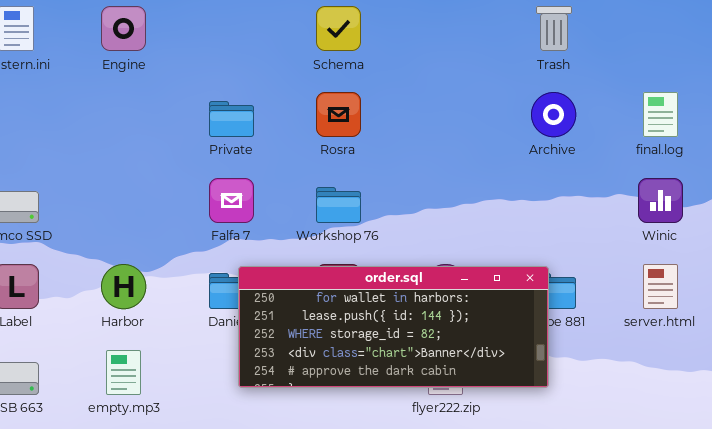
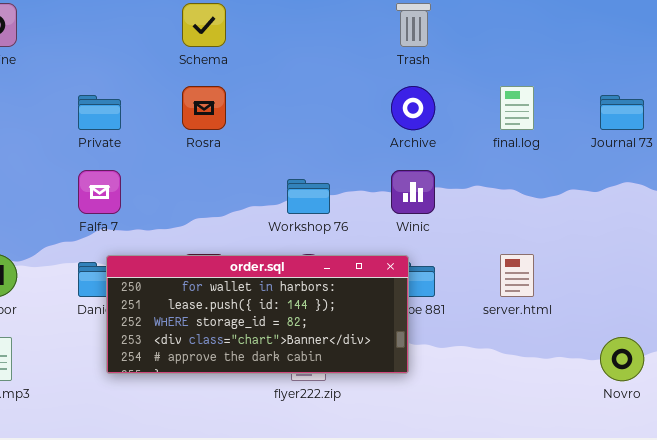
Winic: [638,178,683,223] -> [391,170,435,214], moved
Workshop 76: [316,187,361,223] -> [287,179,330,214], moved

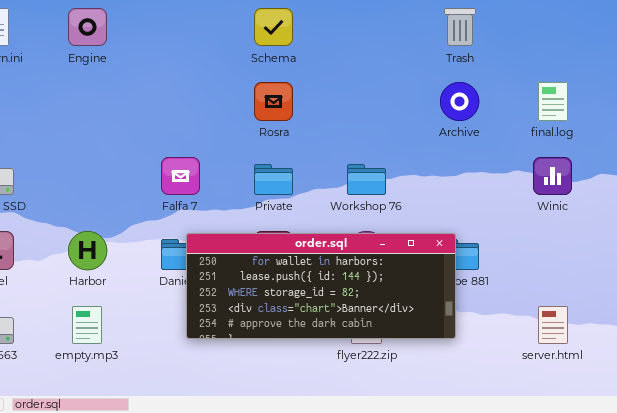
Private: [78,95,121,130] -> [254,164,293,195], moved
Winic: [391,170,435,214] -> [533,157,572,195], moved
server.html: [500,254,534,297] -> [538,306,568,344], moved

